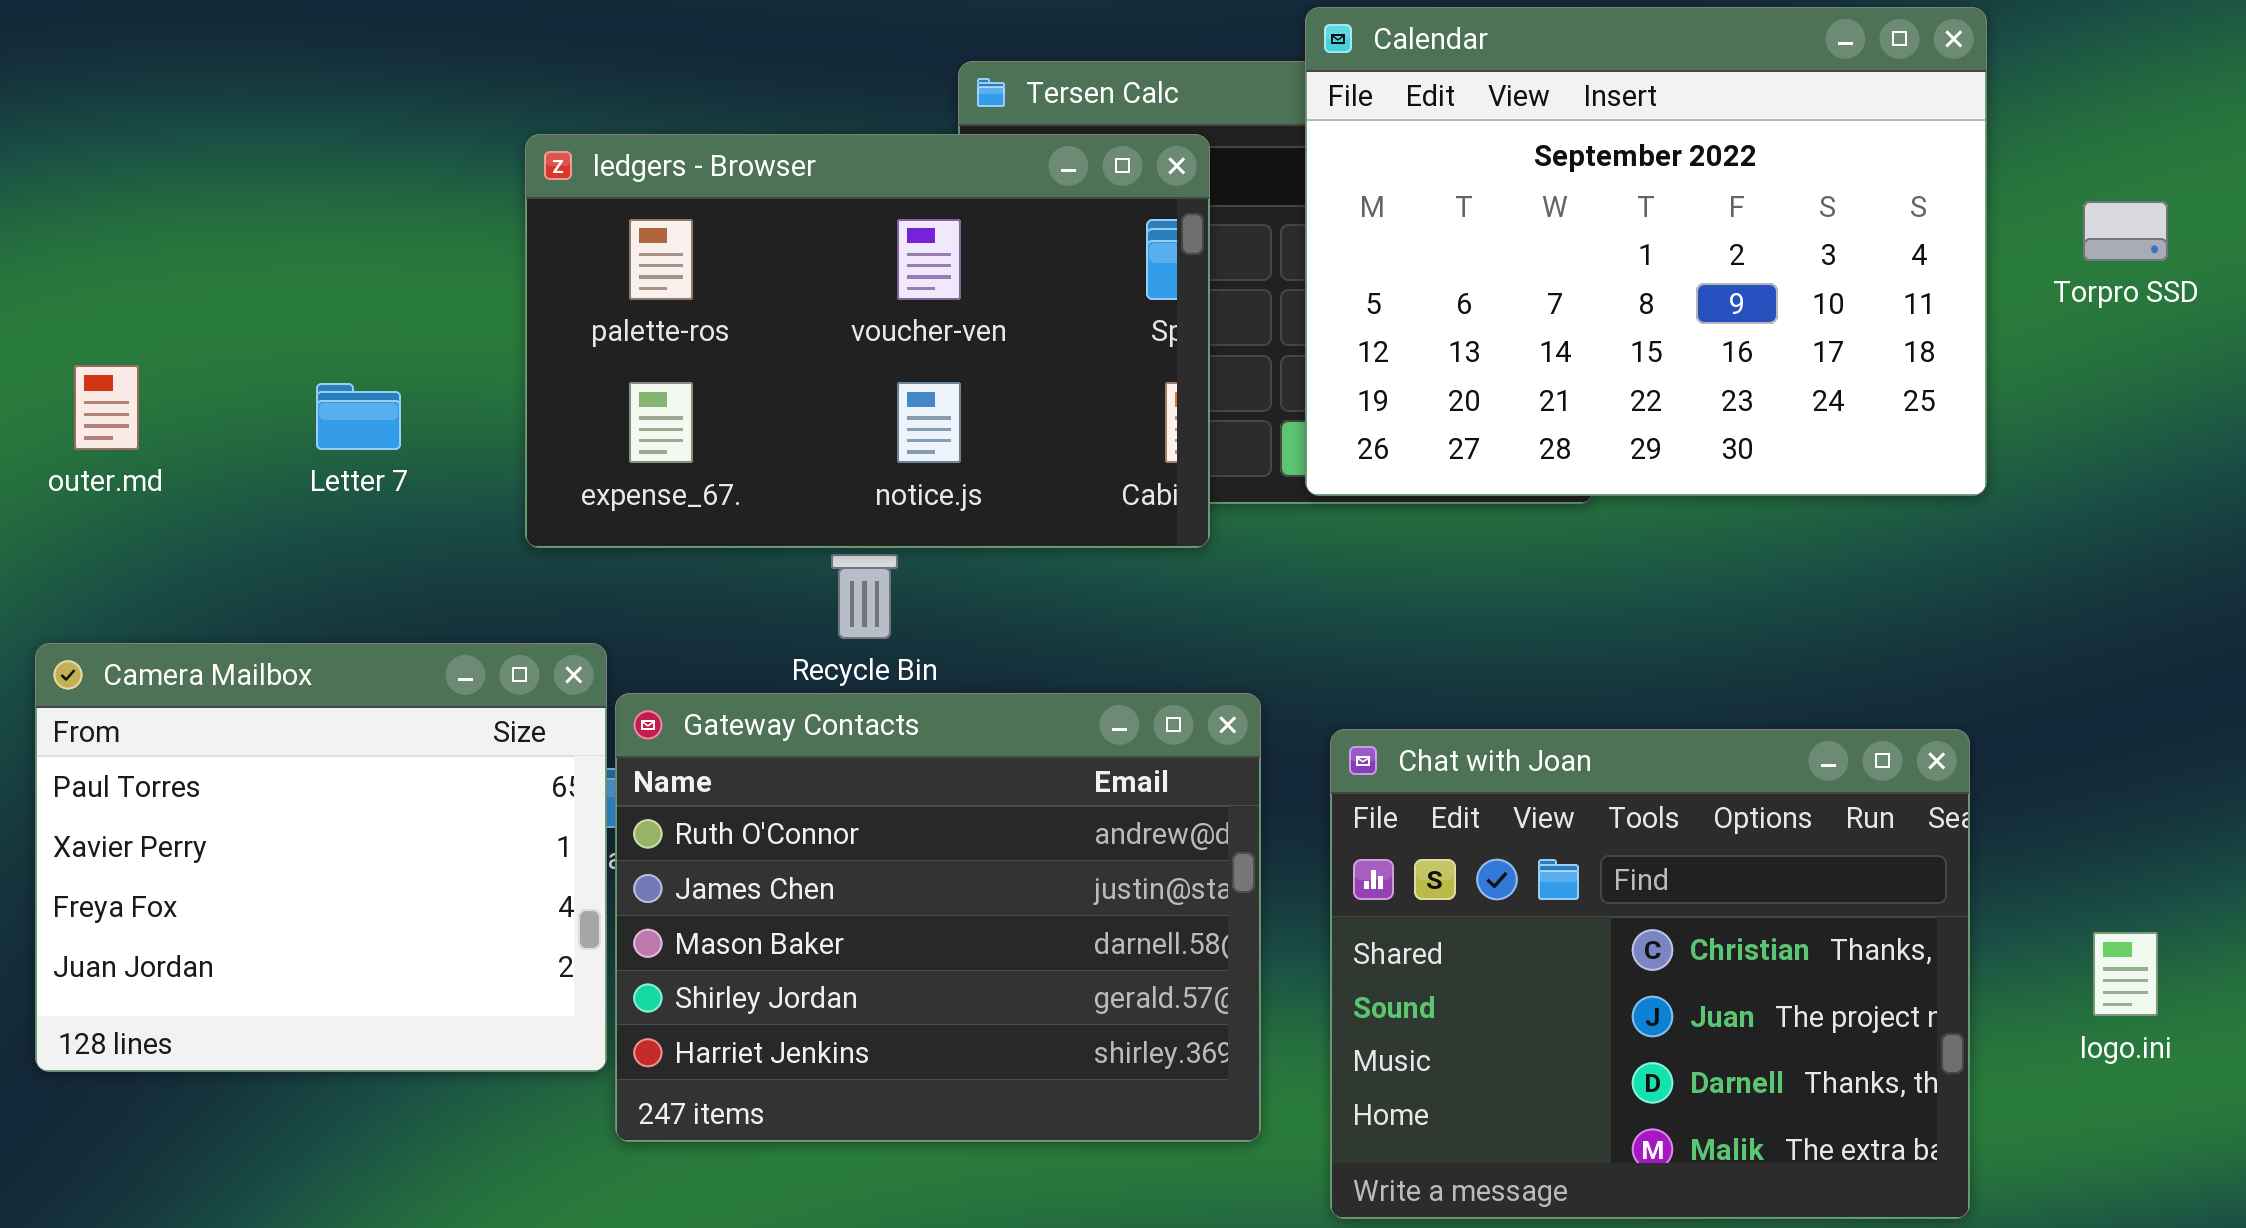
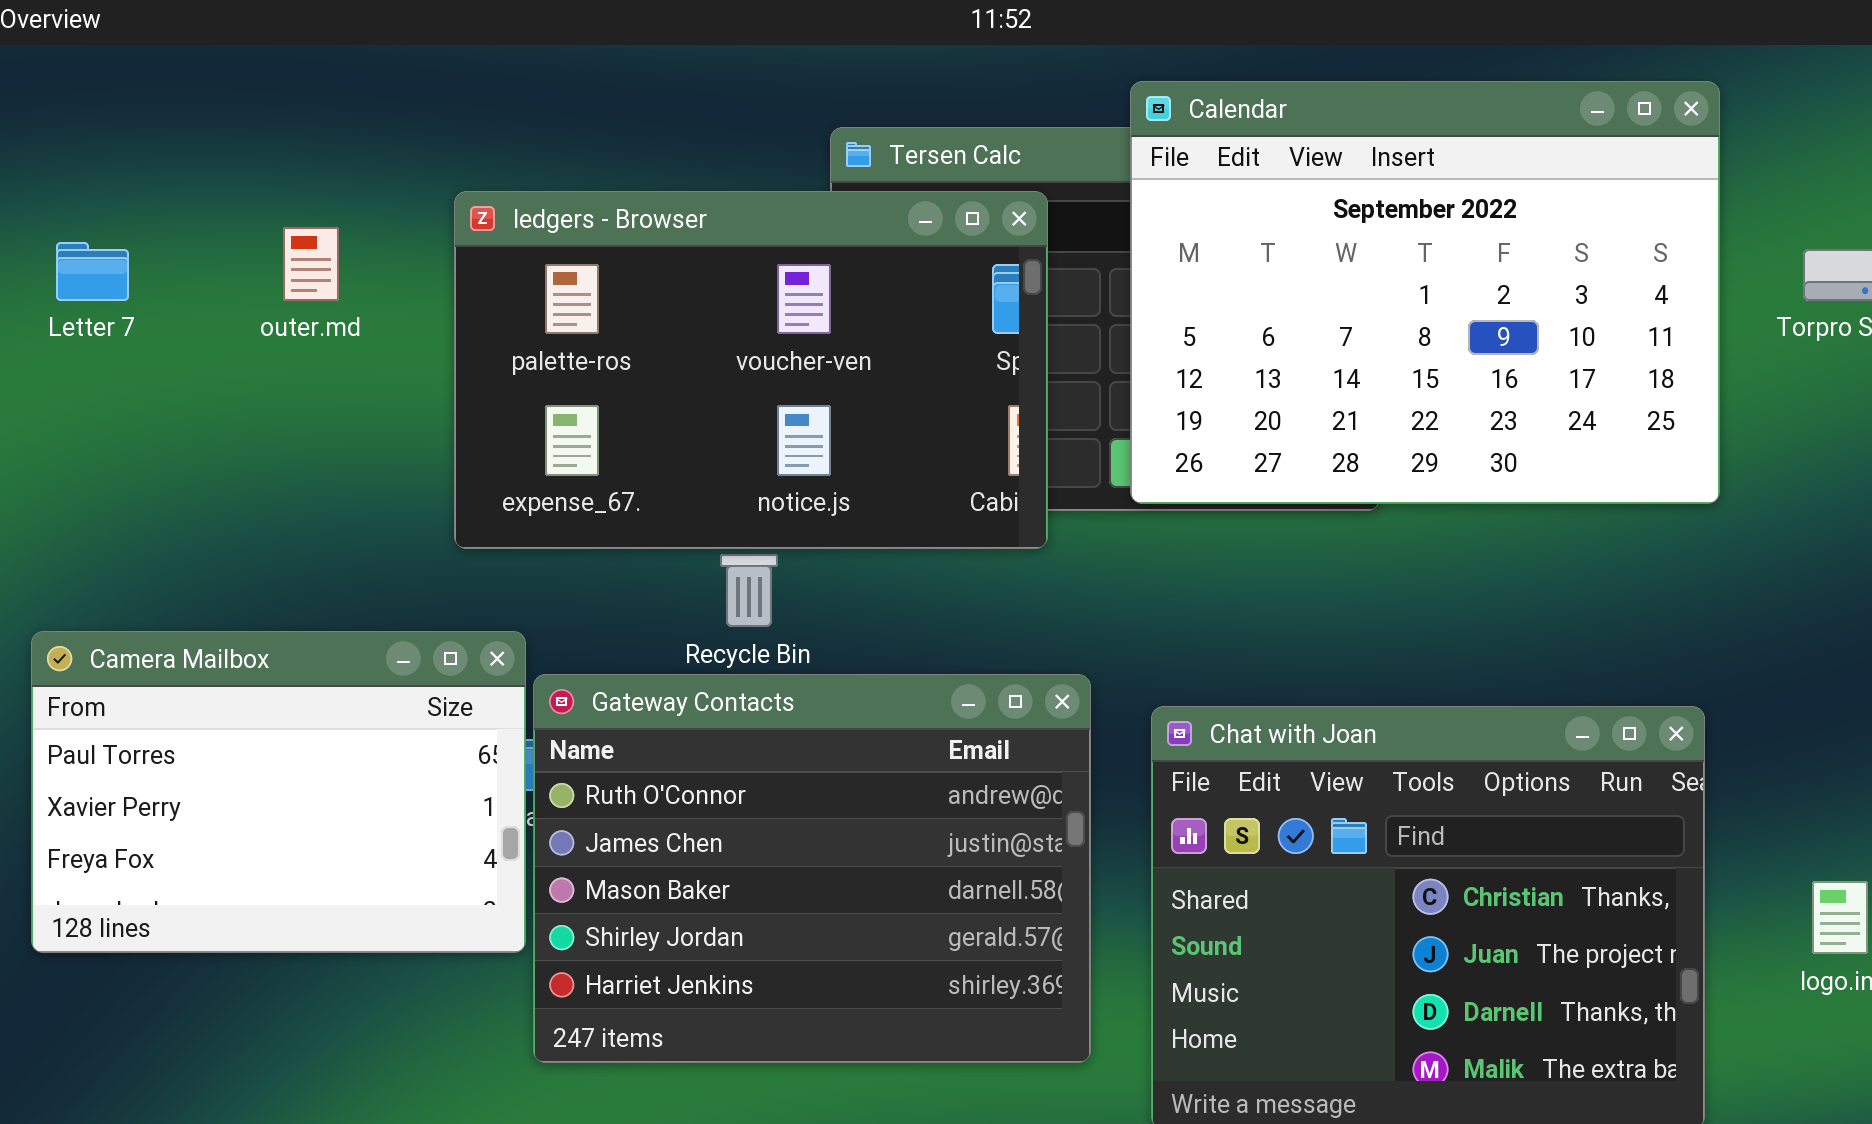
outer.md: [74,365,139,450] -> [283,227,339,301], moved
Letter 7: [316,383,401,450] -> [56,242,129,301], moved
Camera Mailbox: [35,643,607,1072] -> [31,631,526,953], resized

